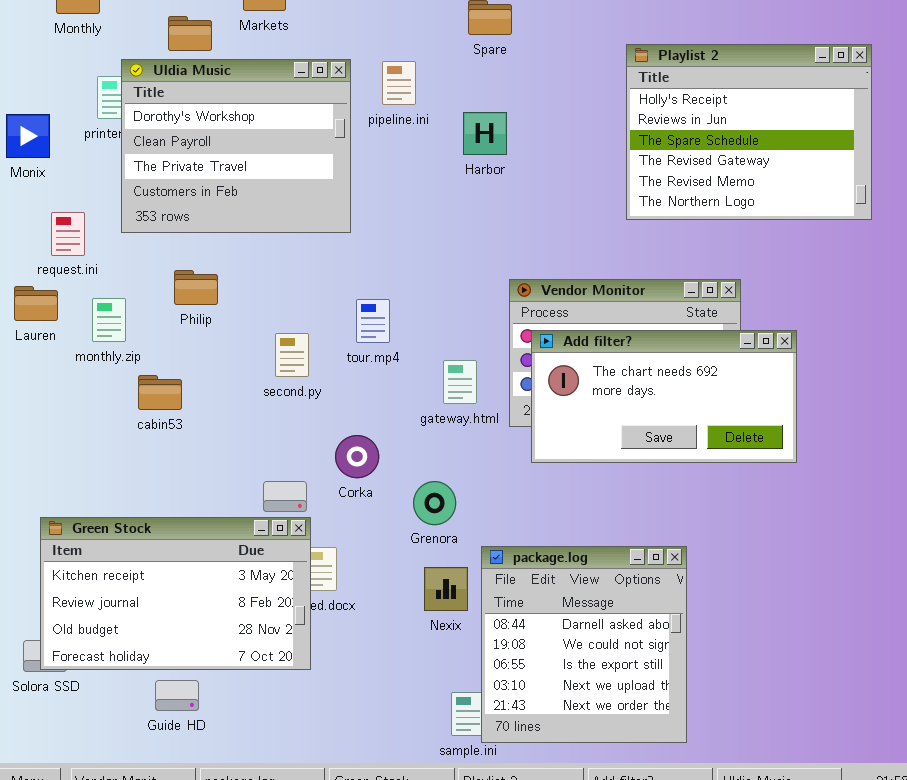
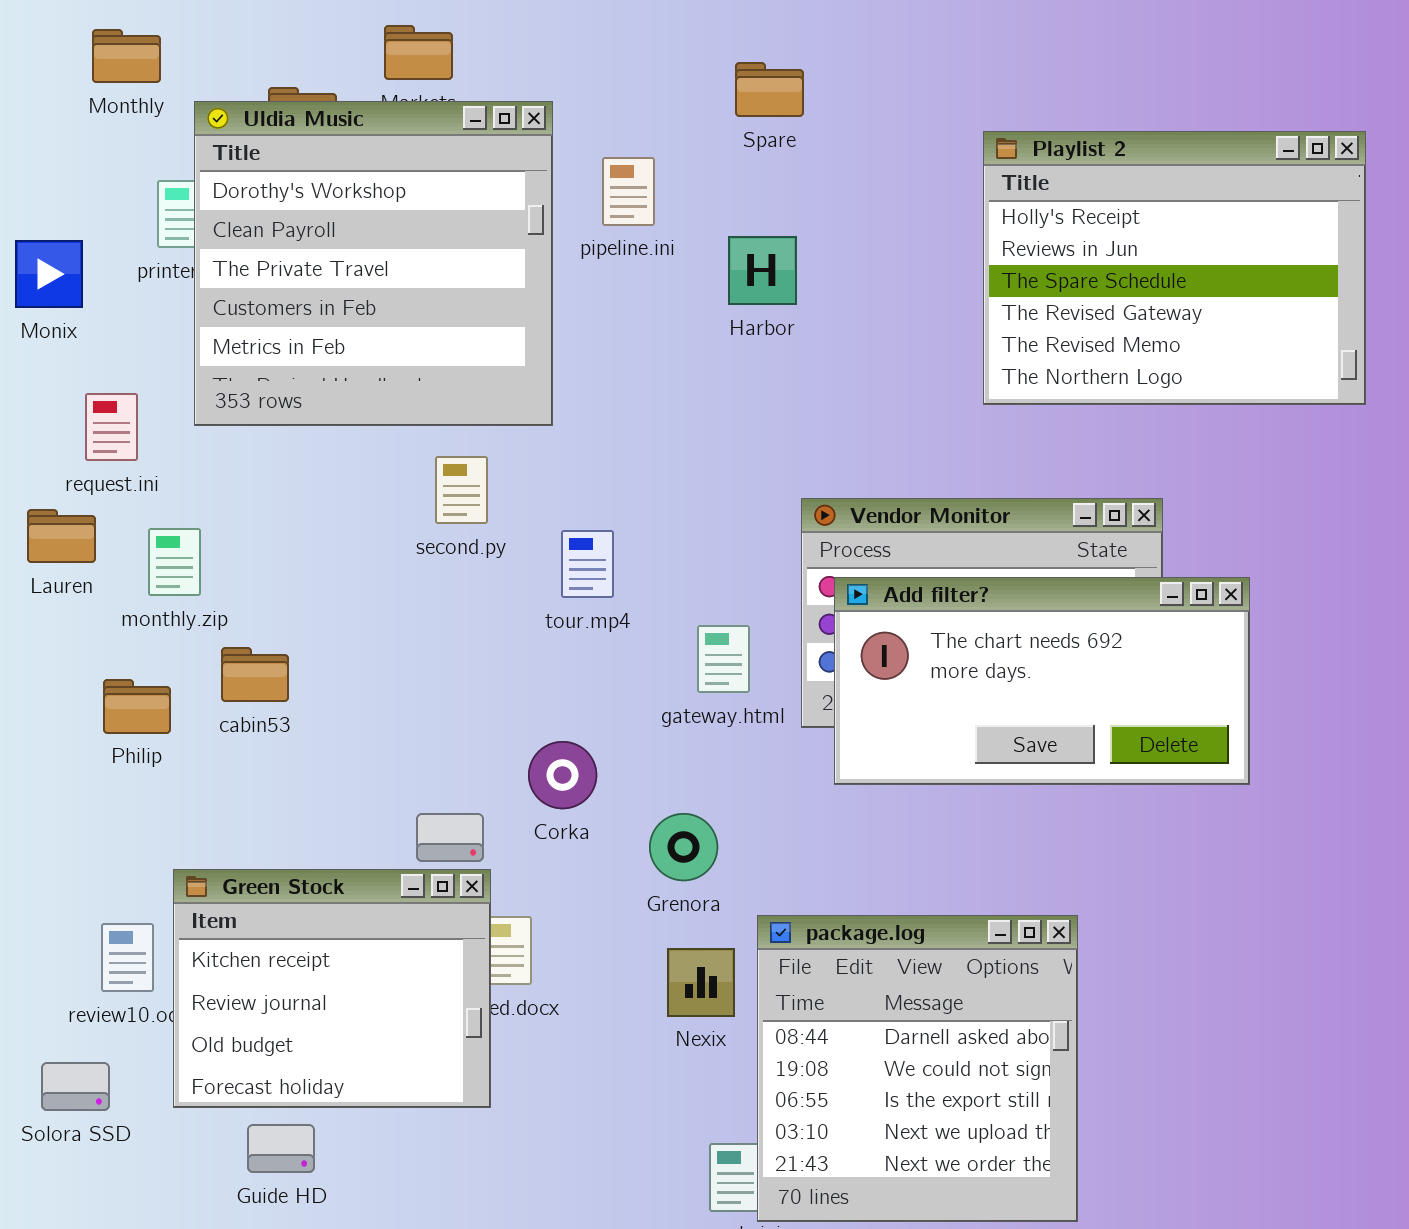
Uldia Music: [121,59,351,233] -> [194,101,553,426], resized
Philip: [174,270,218,305] -> [103,679,171,734], moved
second.py: [275,333,309,377] -> [435,456,488,524], moved
Green Stock: [40,517,311,670] -> [173,869,491,1108], resized

